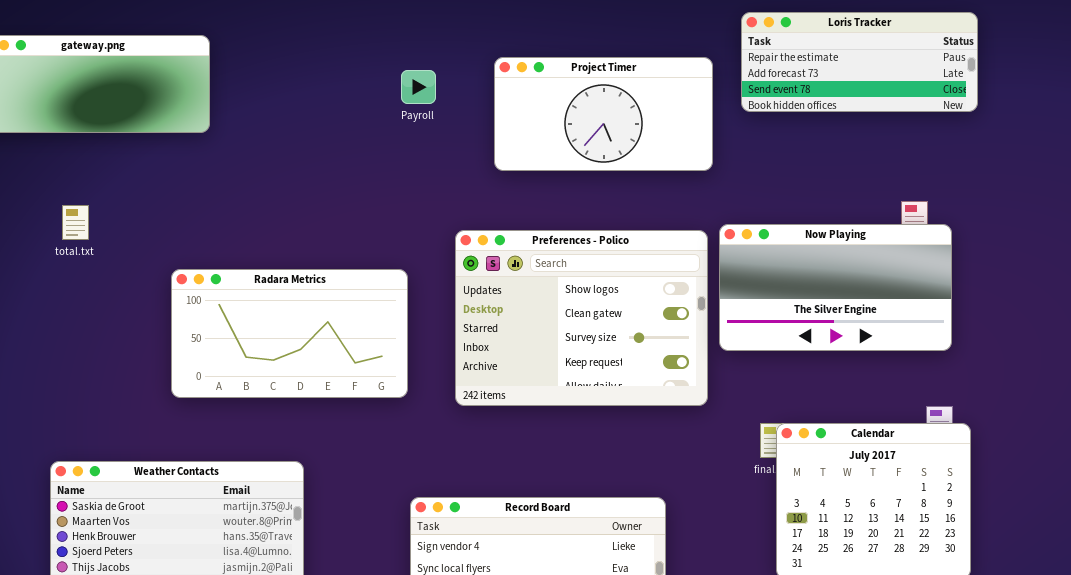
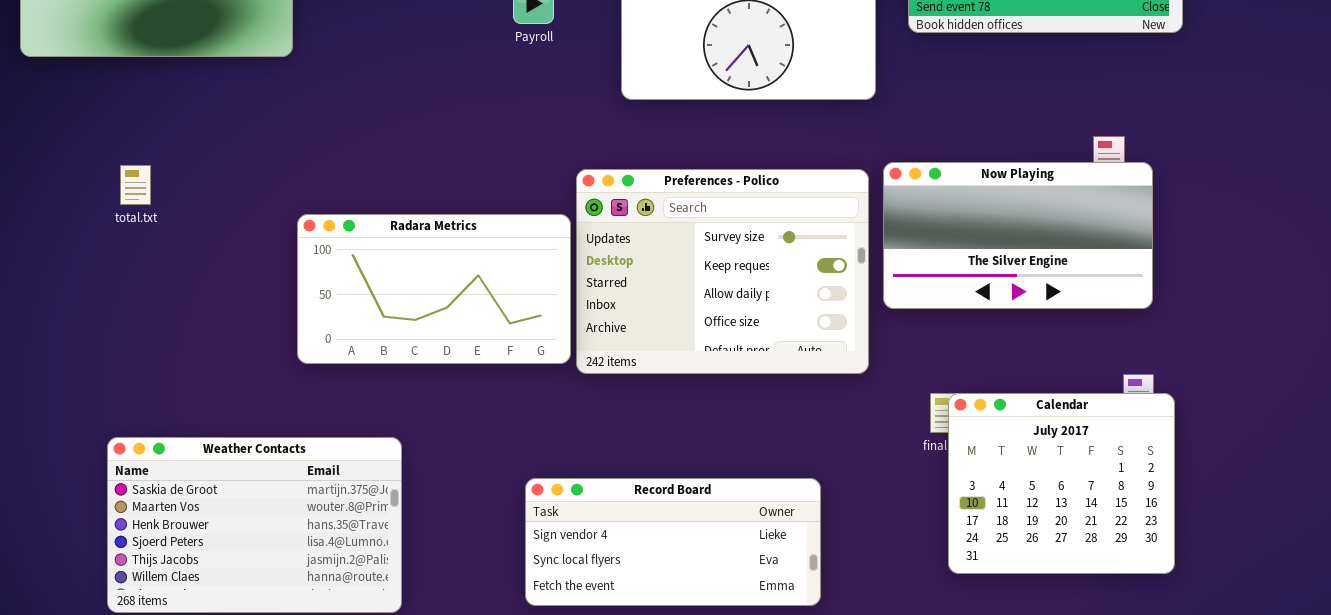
total.txt: [62,205,89,240] -> [120,165,151,205], moved
Preferences - Polico: [455,230,708,406] -> [576,169,869,374], scrolled down 2 rows
Radara Metrics: [171,269,408,398] -> [297,214,571,364], moved

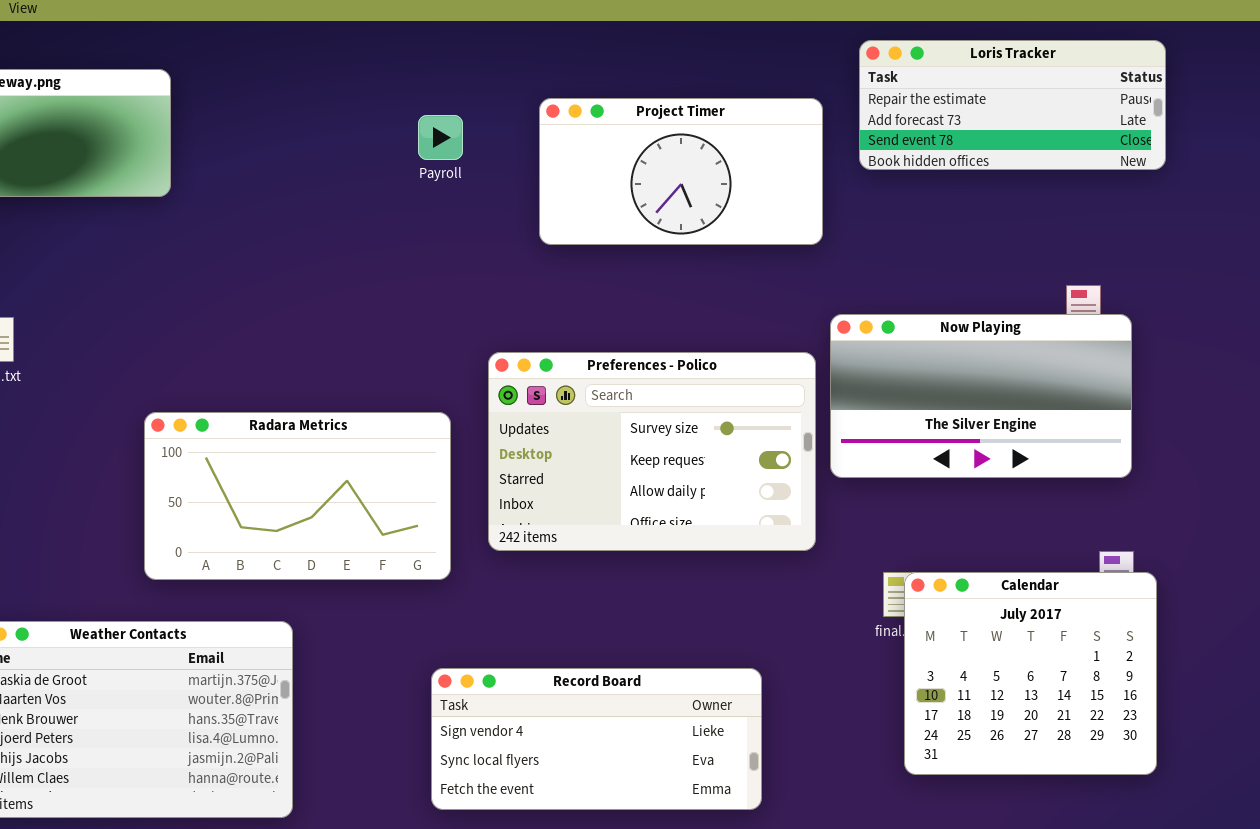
Preferences - Polico: [576,169,869,374] -> [488,352,816,551], resized
Radara Metrics: [297,214,571,364] -> [144,412,451,580], moved

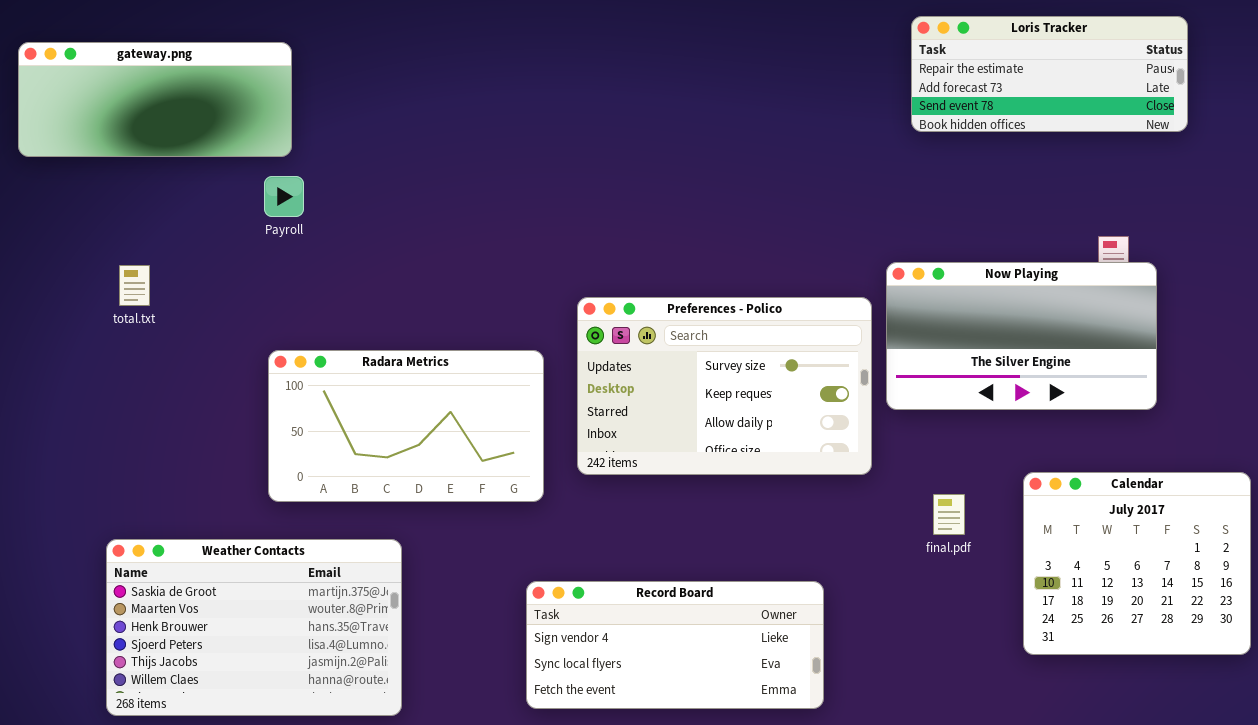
Project Timer: [539,98,823,245] -> none, closed
Payroll: [418,115,463,160] -> [264,176,304,217], moved
Calendar: [904,572,1157,775] -> [1023,472,1251,655], moved

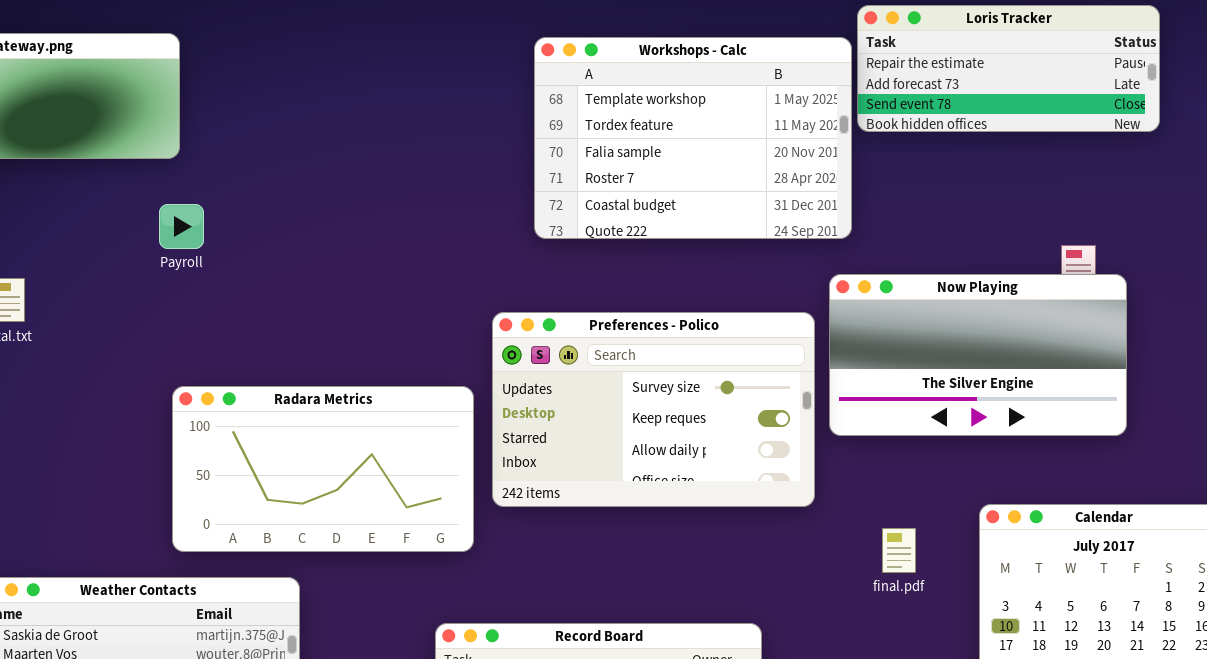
Workshops - Calc: none -> [534,37,852,239], opened
Payroll: [264,176,304,217] -> [159,204,204,249], moved
Radara Metrics: [268,350,544,502] -> [172,386,474,552], moved

